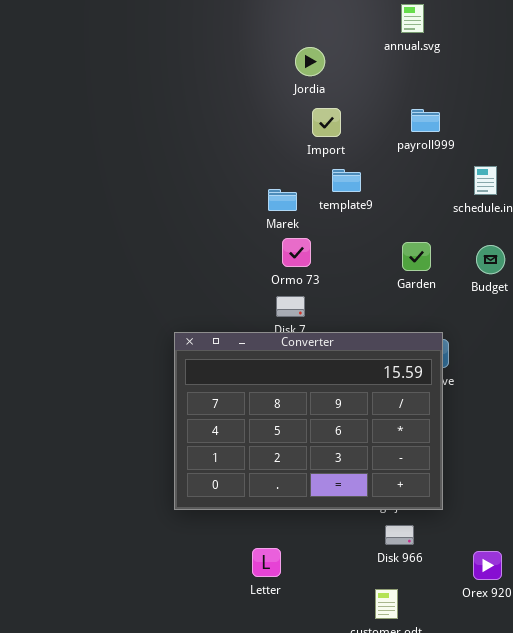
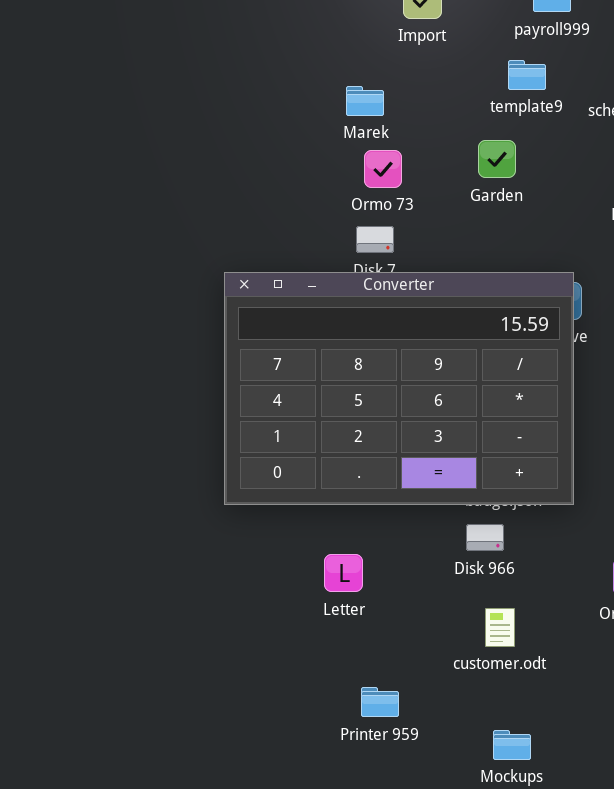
template9: [332,169,361,192] -> [508,60,546,90], moved
Garden: [402,242,431,271] -> [478,140,516,178], moved
Disk 966: [385,525,414,545] -> [466,524,504,551], moved

